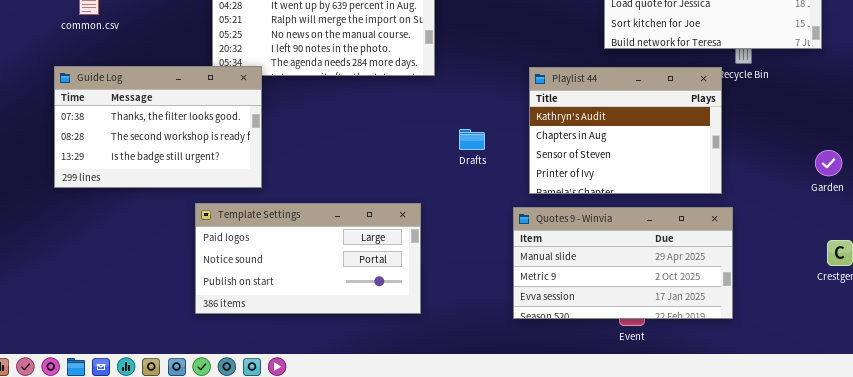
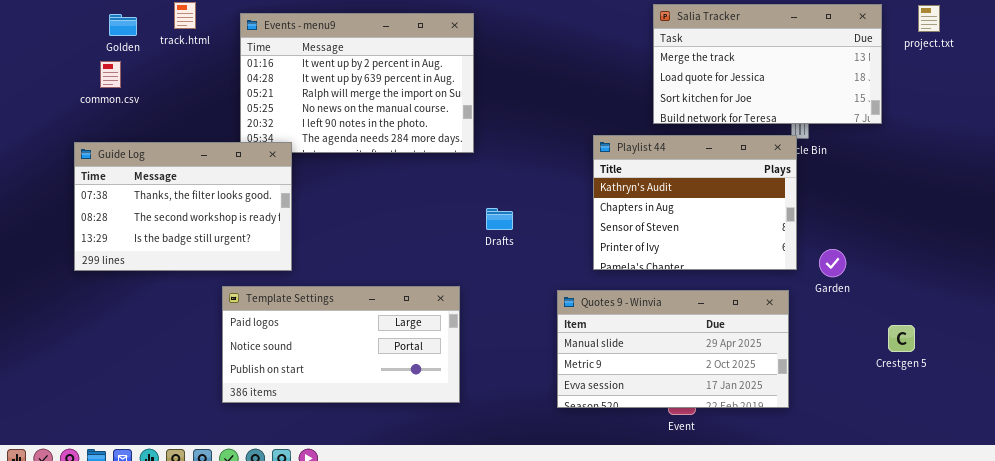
Playlist 44: [529,67,722,194] -> [593,135,797,270], moved
Drafts: [459,129,485,150] -> [486,208,513,230], moved
Garden: [815,150,842,176] -> [819,249,846,277], moved

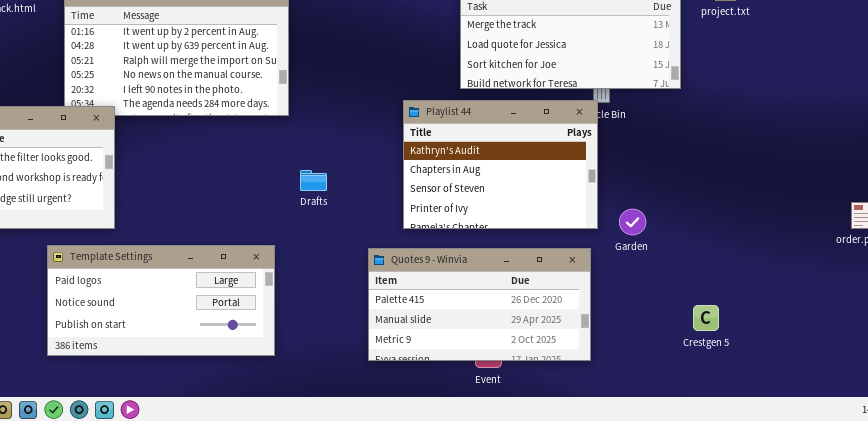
Quotes 9 - Winvia: [557,290,789,408] -> [368,248,591,361], scrolled up 1 row
Crestgen 5: [888,325,915,352] -> [693,305,719,331], moved

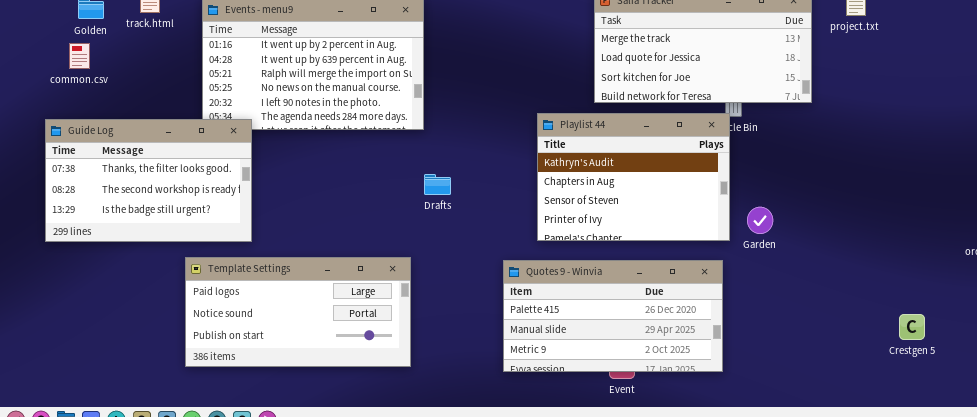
Drafts: [300,170,327,191] -> [424,174,451,195], moved
Garden: [619,209,646,235] -> [747,207,773,234], moved
Crestgen 5: [693,305,719,331] -> [899,314,925,340], moved

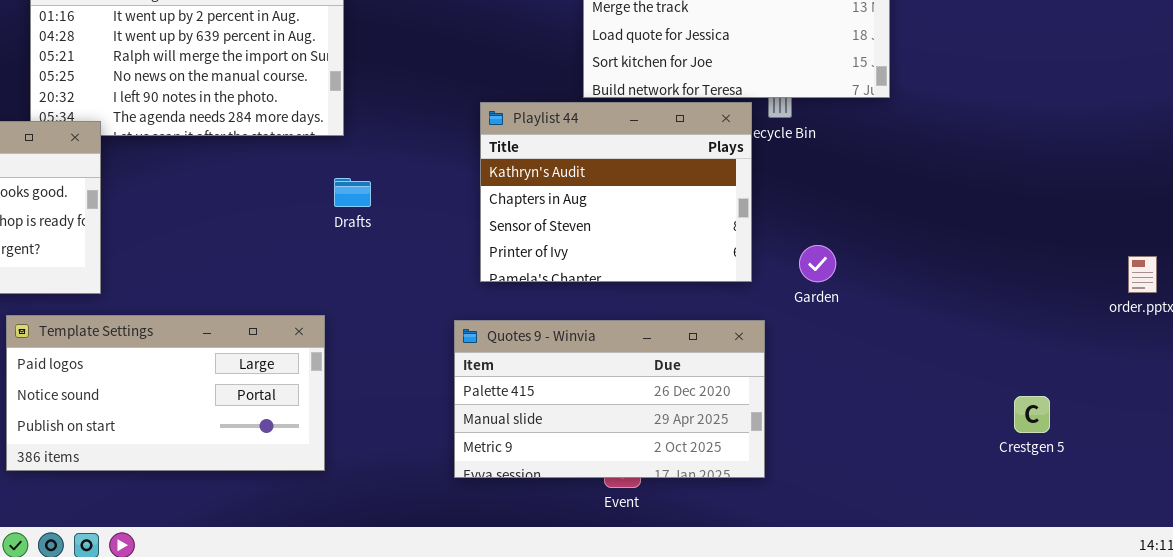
Playlist 44: [537,113,730,241] -> [480,102,752,282], moved
Drafts: [424,174,451,195] -> [334,178,371,207], moved

